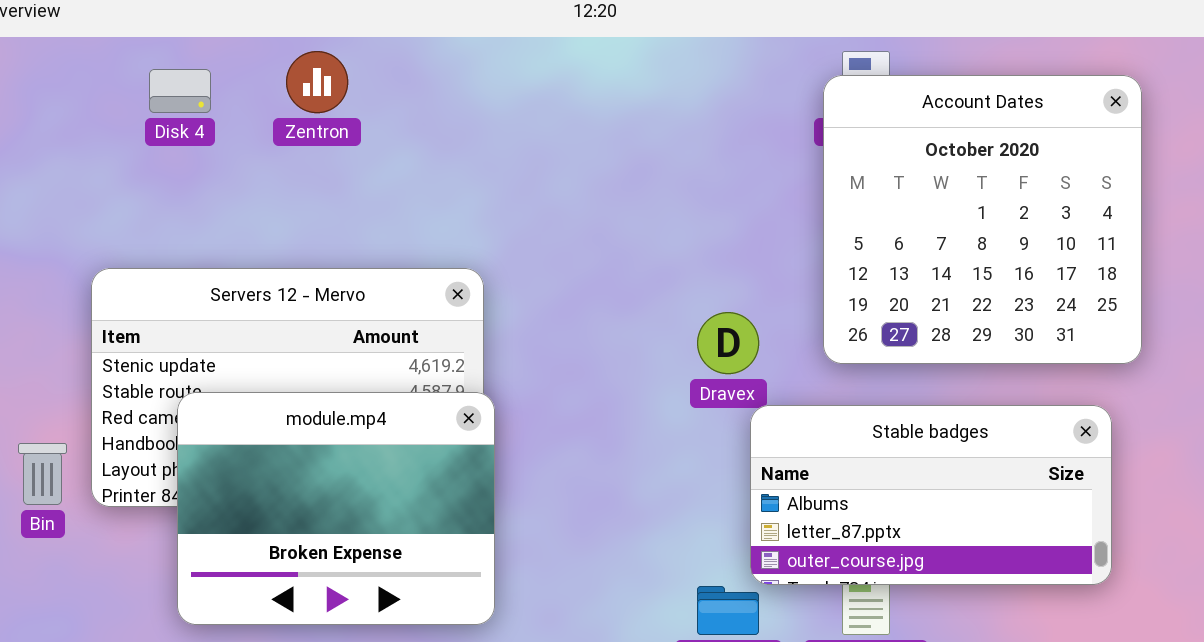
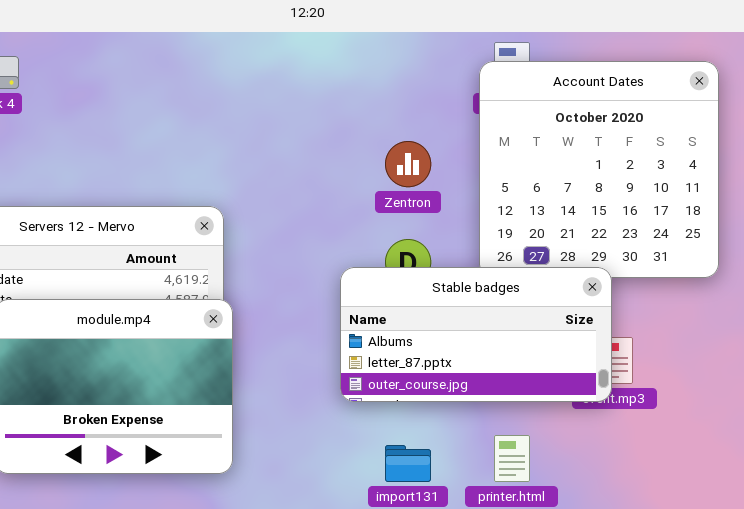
Zentron: [286,51,348,113] -> [385,141,431,187], moved
Stable badges: [750,405,1112,585] -> [340,267,612,402], moved

